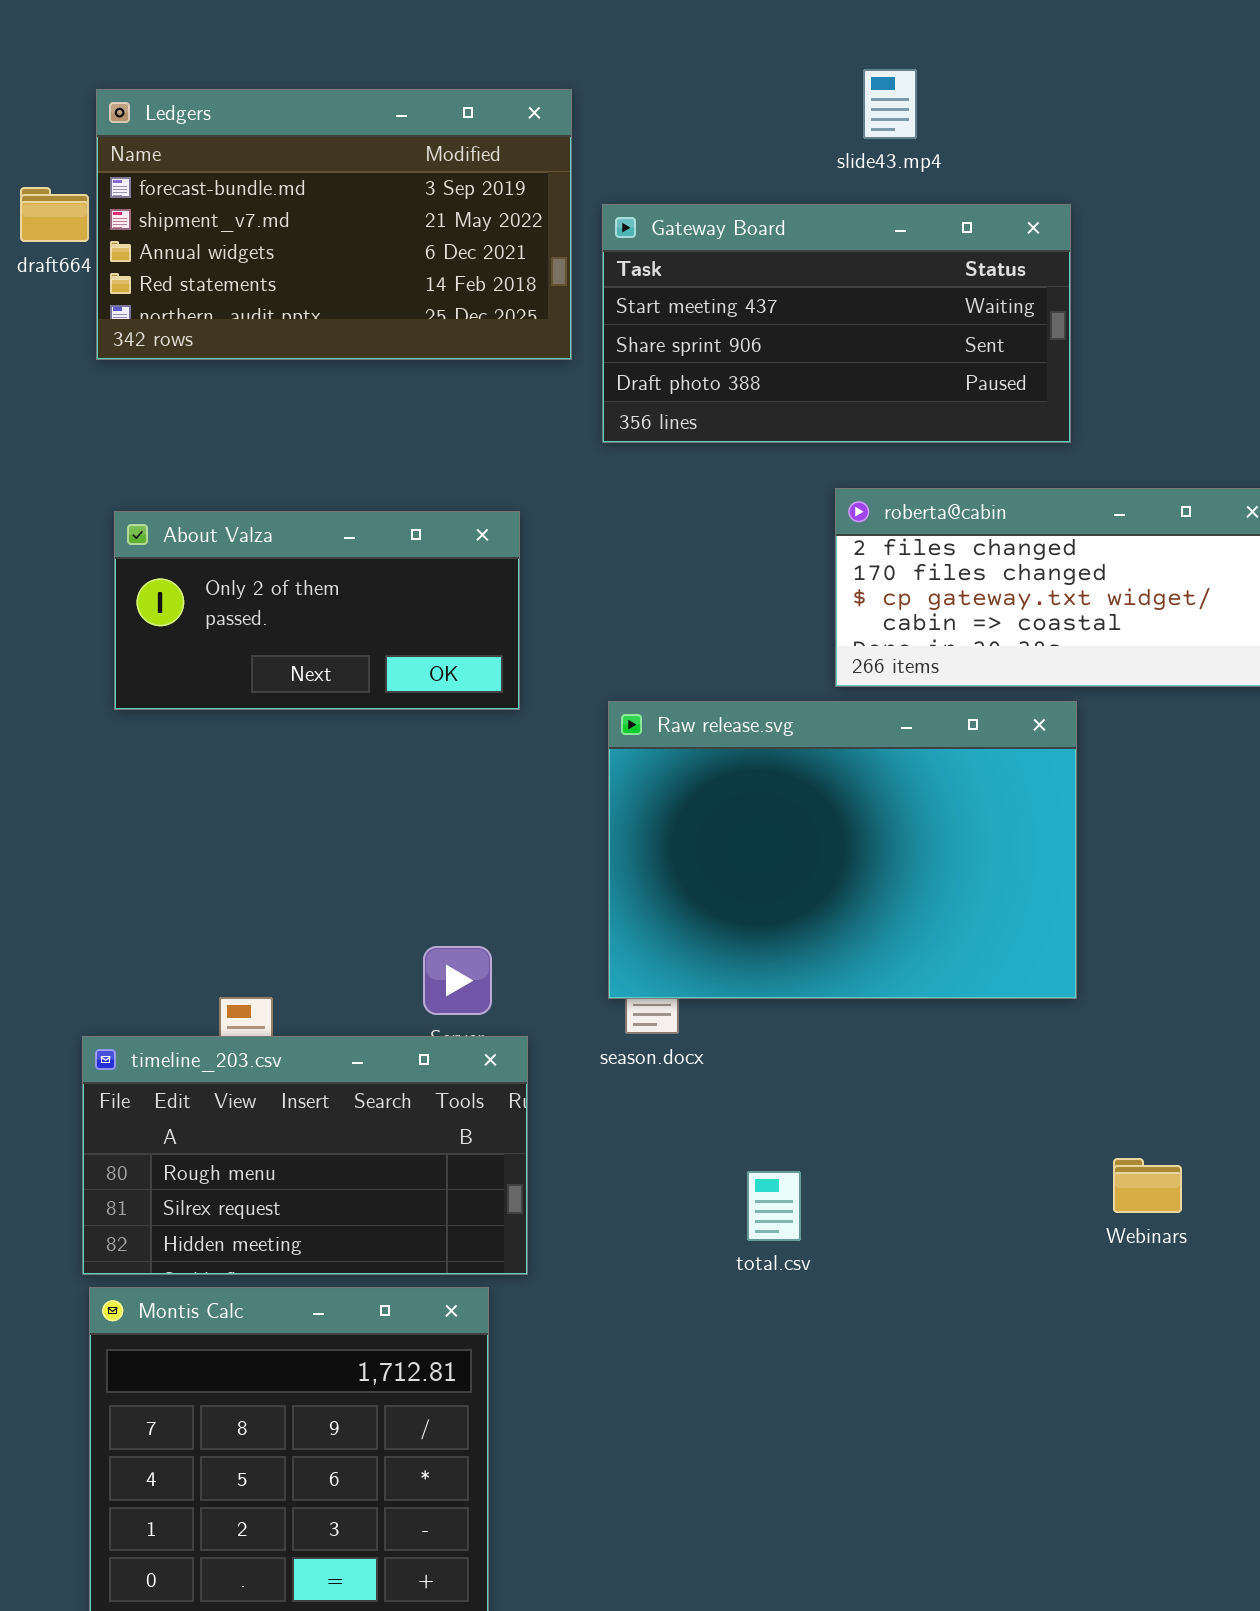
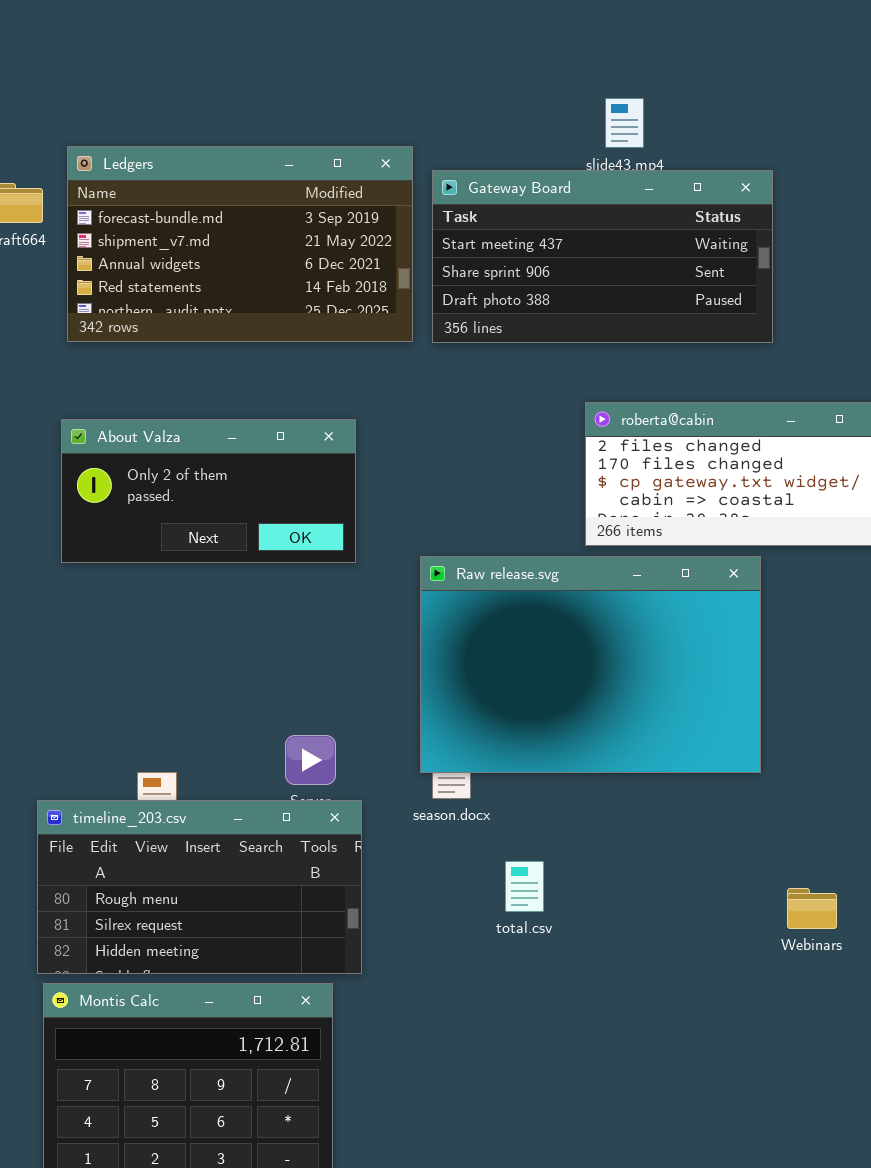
Ledgers: [96,89,572,360] -> [67,146,413,342], moved
Gateway Board: [602,204,1071,443] -> [432,170,773,343], moved
total.csv: [747,1171,801,1241] -> [505,861,544,912], moved

